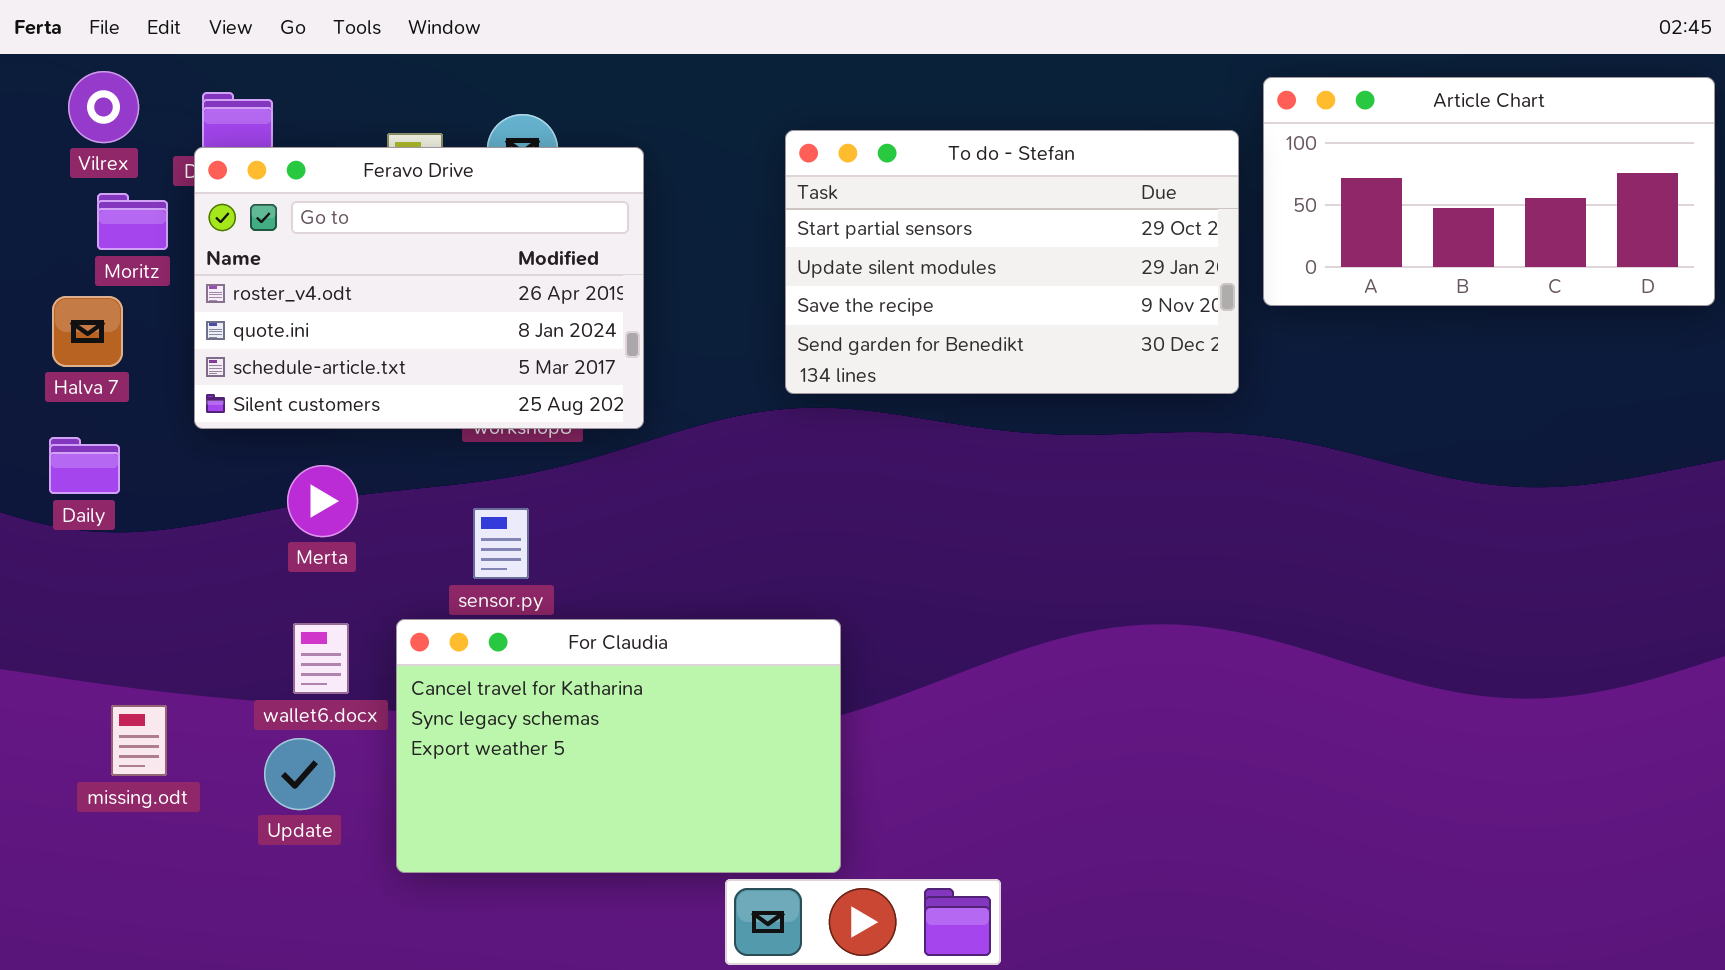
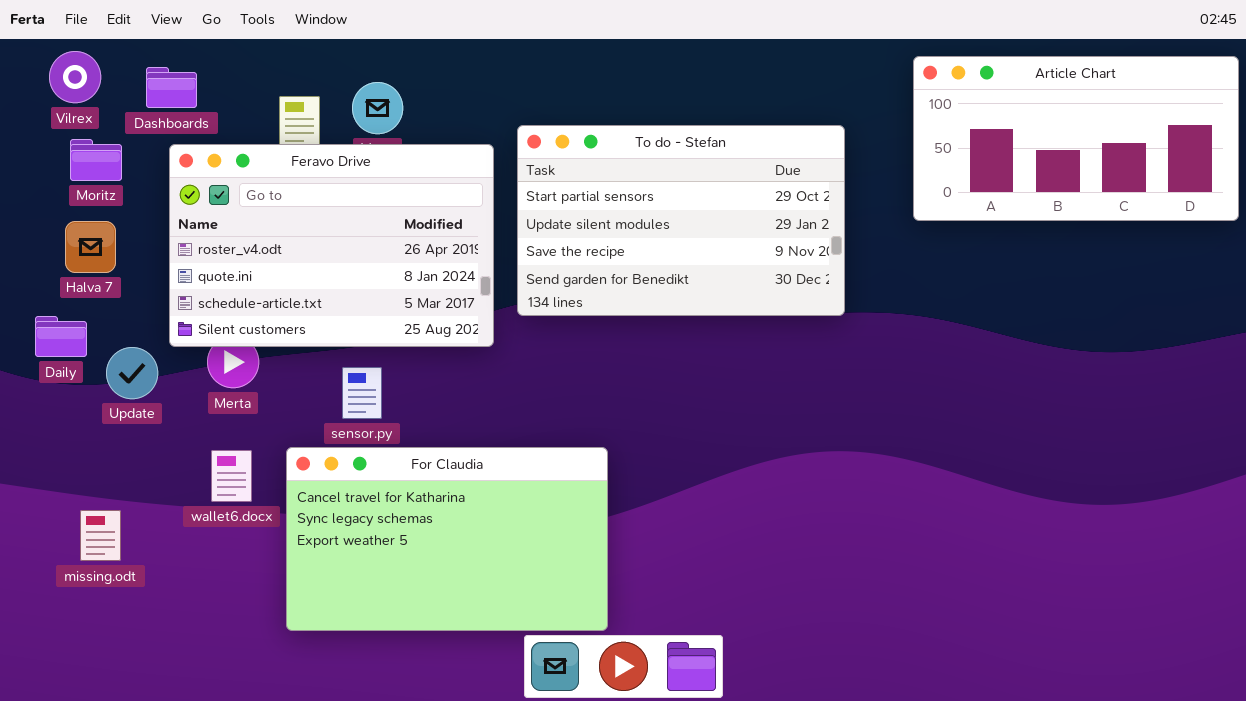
To do - Stefan: [785,130,1239,394] -> [517,125,845,316], moved
Feravo Drive: [194,147,644,429] -> [169,144,494,347], moved
Halva 7: [52,296,123,367] -> [65,221,116,273], moved
Update: [264,738,335,810] -> [106,347,158,399], moved

